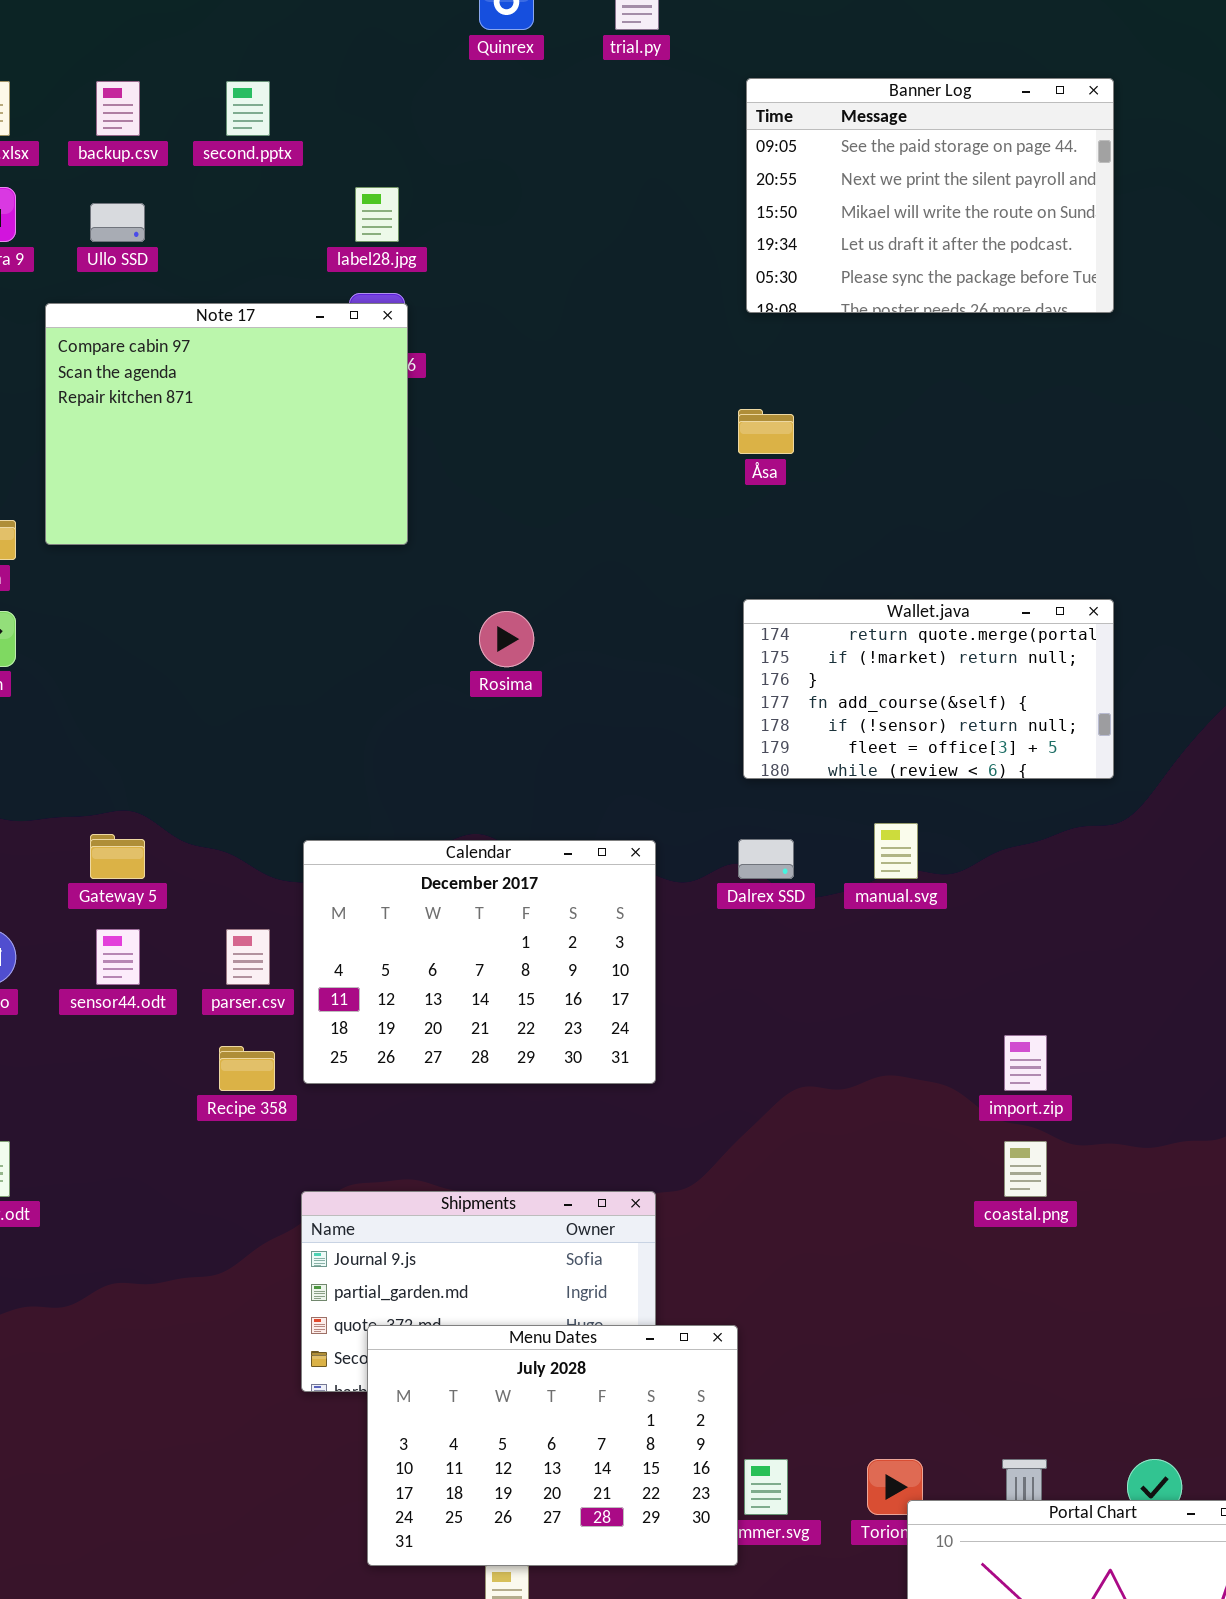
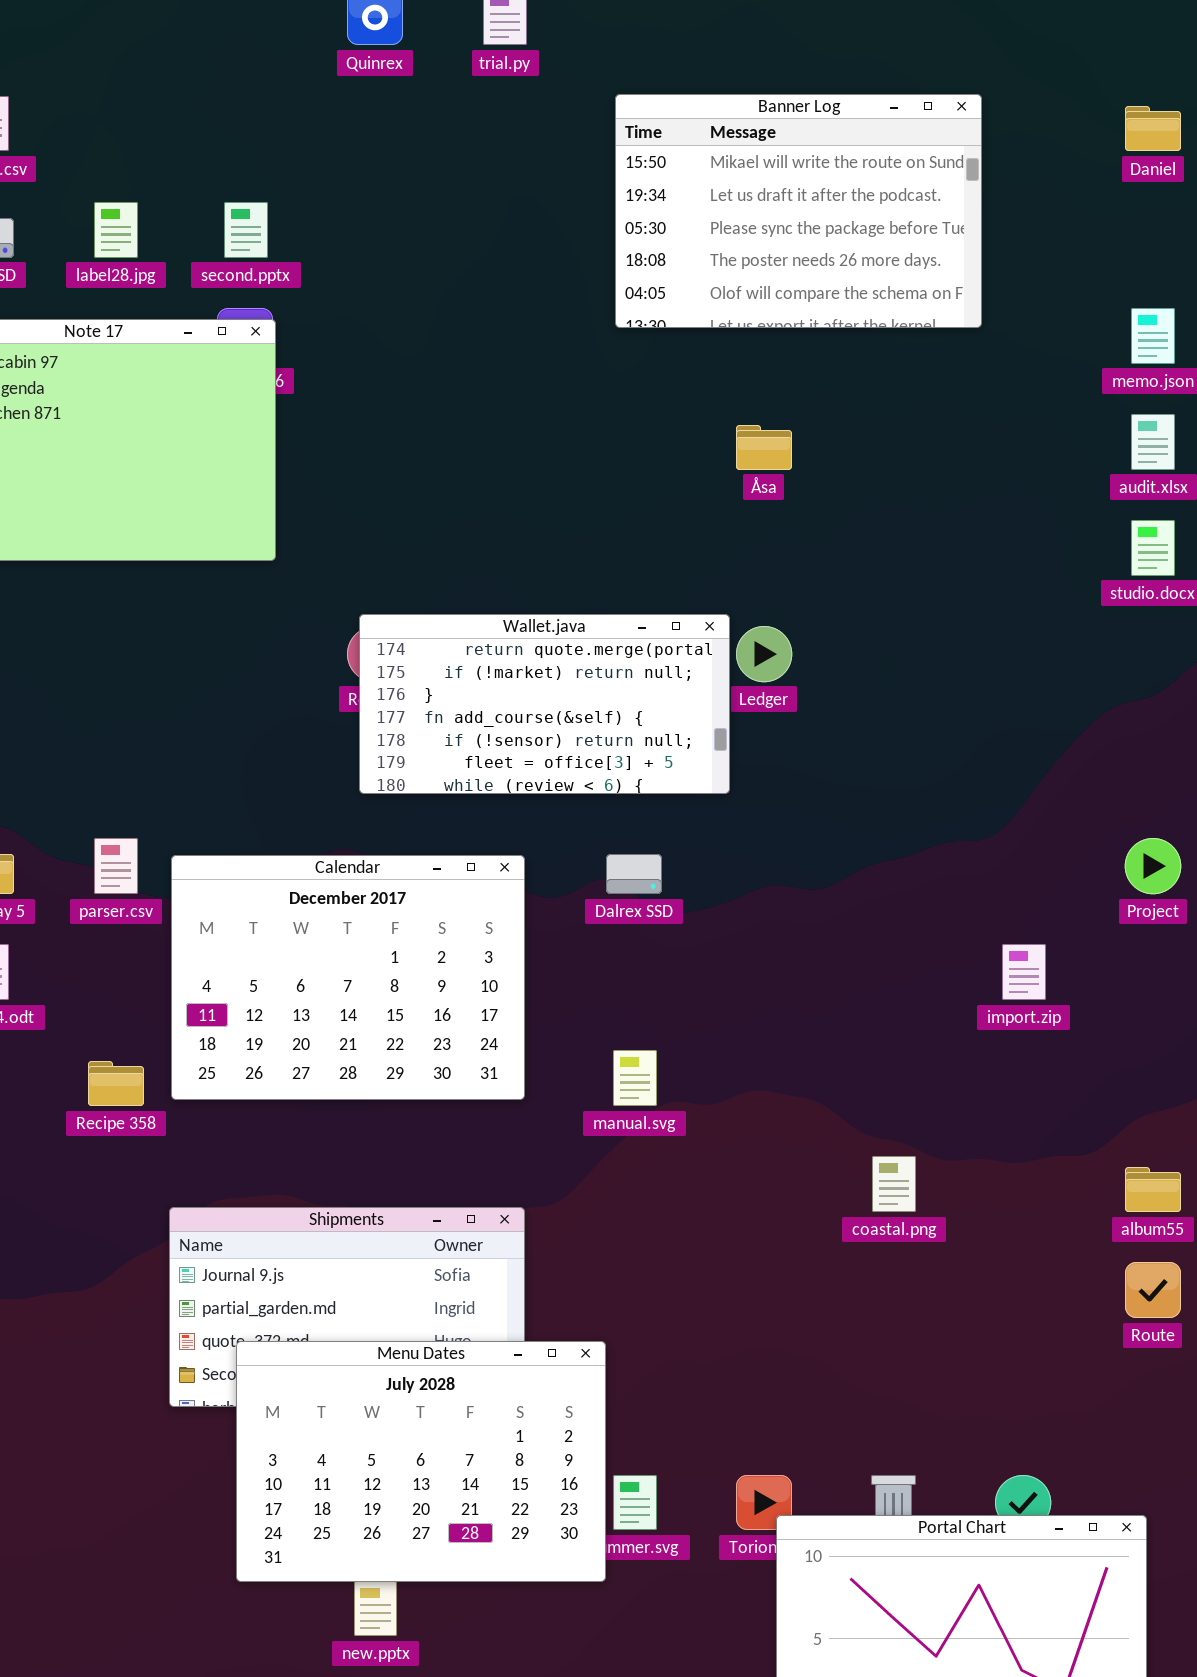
Banner Log: [746,78,1114,313] -> [615,94,982,328], scrolled down 2 rows
second.pptx: [226,81,270,136] -> [224,202,268,258], moved
label28.jpg: [355,187,399,242] -> [94,202,138,258], moved
Åsa: [738,409,794,454] -> [736,425,792,470], moved
Wallet.java: [743,599,1114,779] -> [359,614,730,794], moved
manual.svg: [874,823,918,879] -> [613,1050,657,1106], moved
parser.csv: [226,929,270,985] -> [94,838,138,894], moved
import.zip: [1004,1035,1047,1091] -> [1002,944,1046,1000], moved

